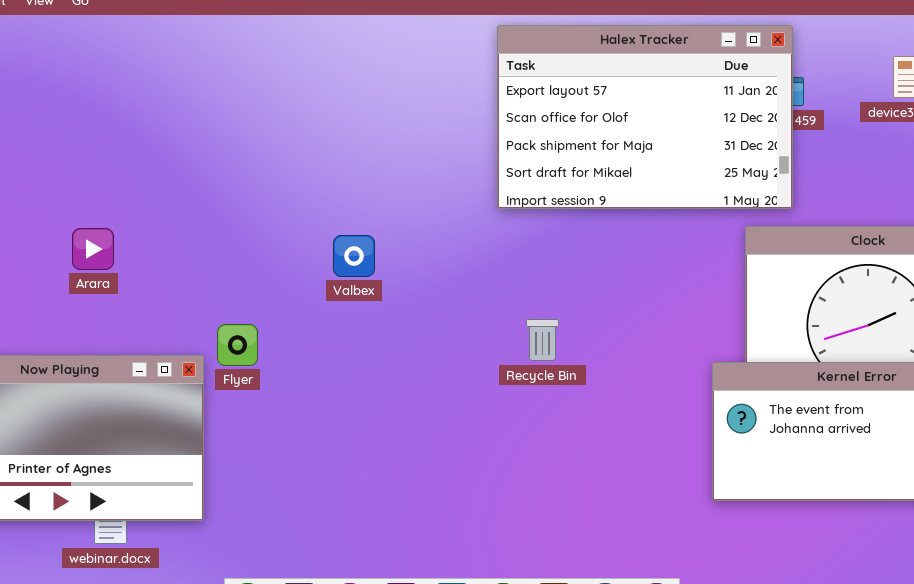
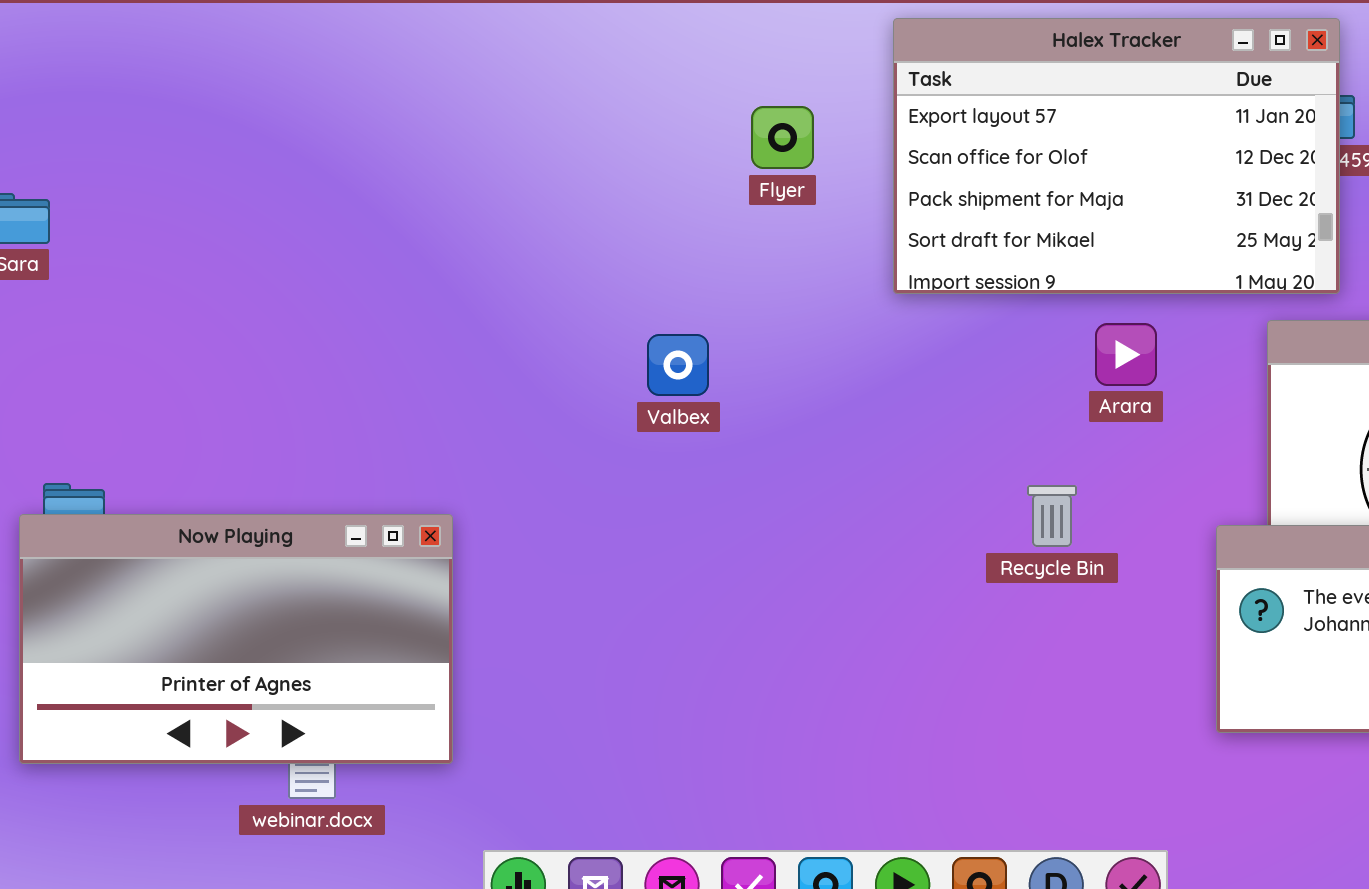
Arara: [72,228,114,270] -> [1095,323,1157,386], moved
Recycle Bin: [526,319,559,361] -> [1027,485,1077,547], moved
Flyer: [217,324,258,366] -> [751,106,814,169], moved

